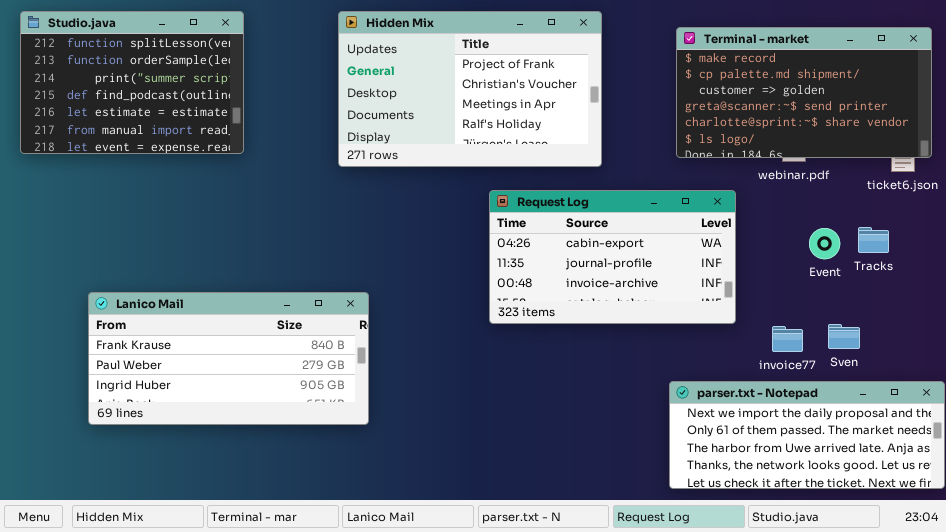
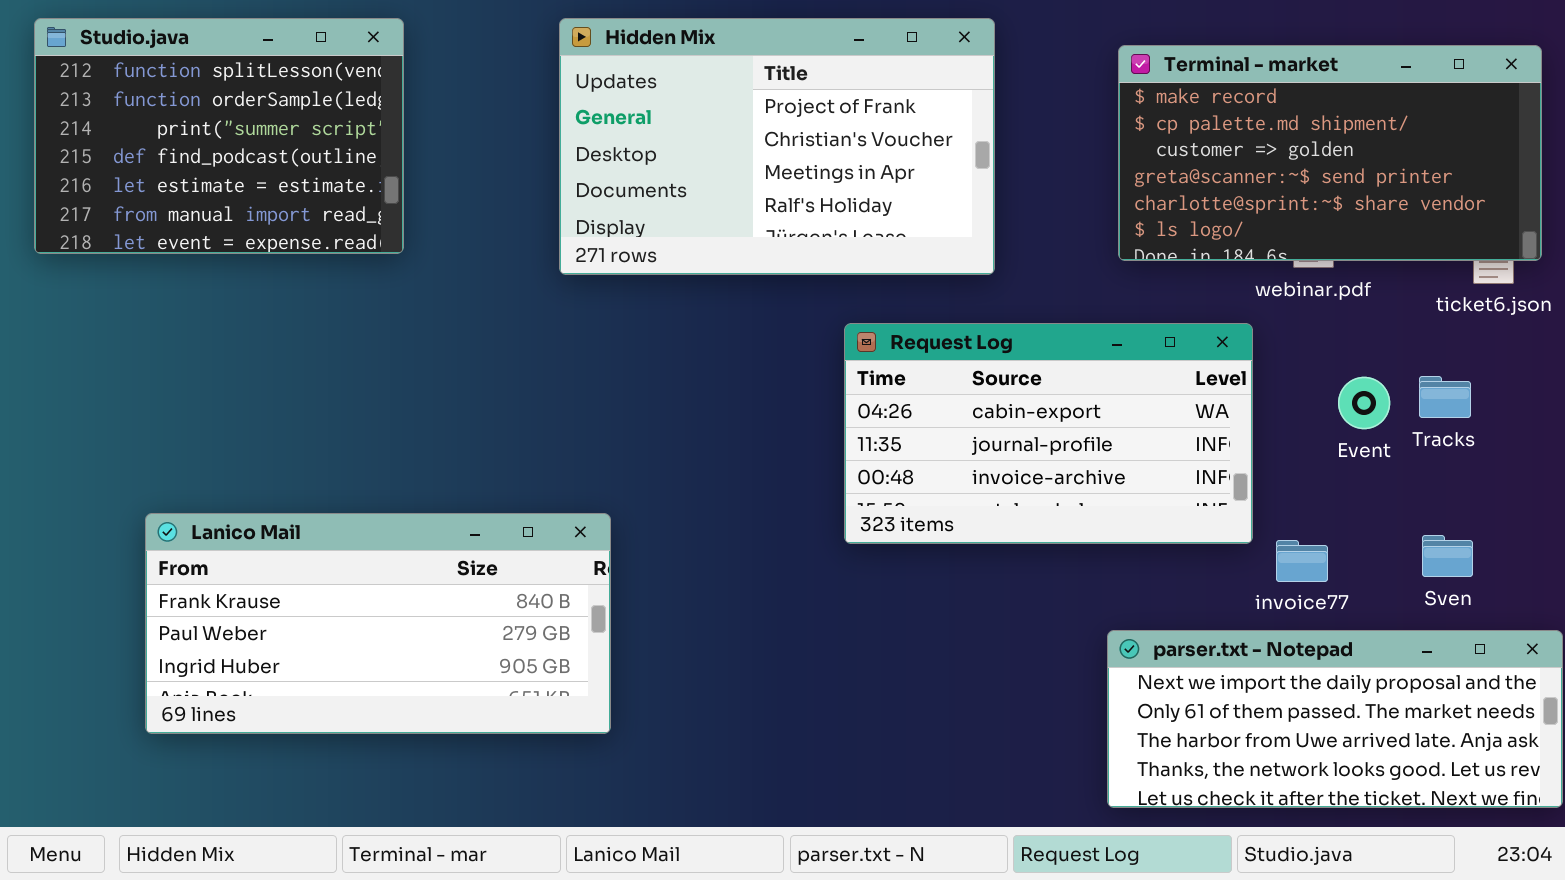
Request Log: [489,190,736,324] -> [844,323,1253,544], moved
Lanico Mail: [88,292,369,425] -> [145,513,611,734], moved
Sven: [828,324,860,349] -> [1422,535,1473,577], moved

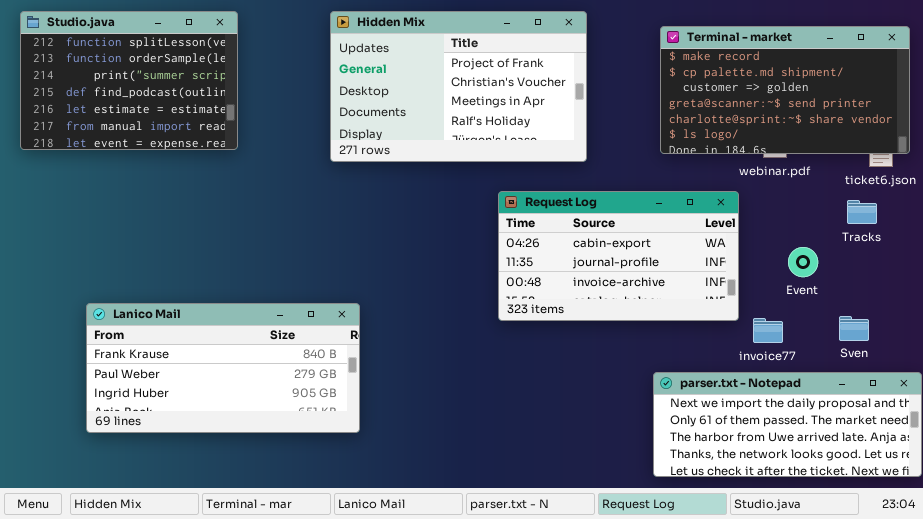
Tracks: [1419,376,1471,418] -> [847,200,877,224], moved
Event: [1338,377,1390,429] -> [788,247,818,277], moved

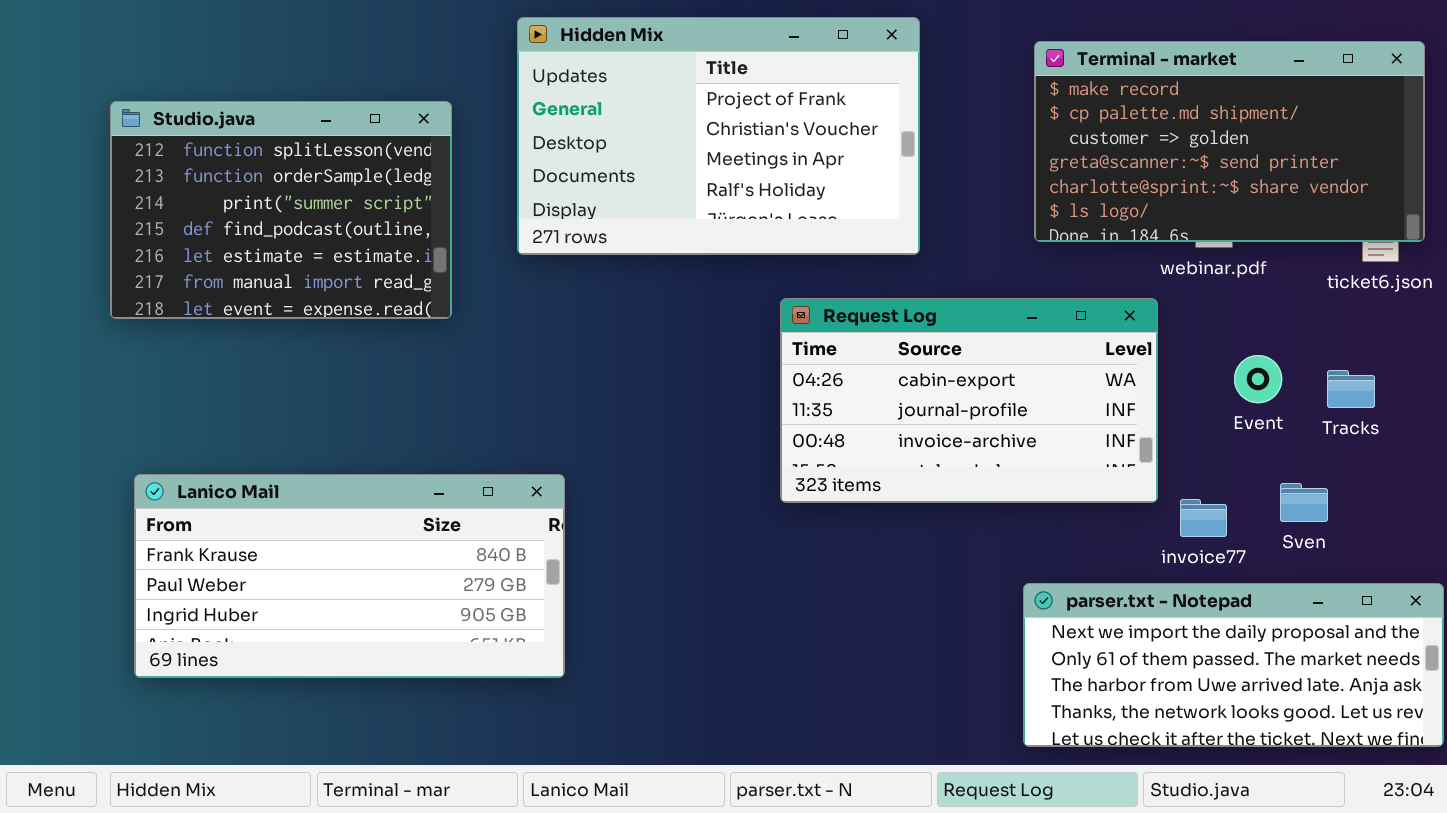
Studio.java: [20,11,238,150] -> [110,101,452,319], moved
Tracks: [847,200,877,224] -> [1327,370,1375,408], moved
Event: [788,247,818,277] -> [1234,355,1282,403], moved
Sven: [839,316,869,341] -> [1280,483,1328,522], moved

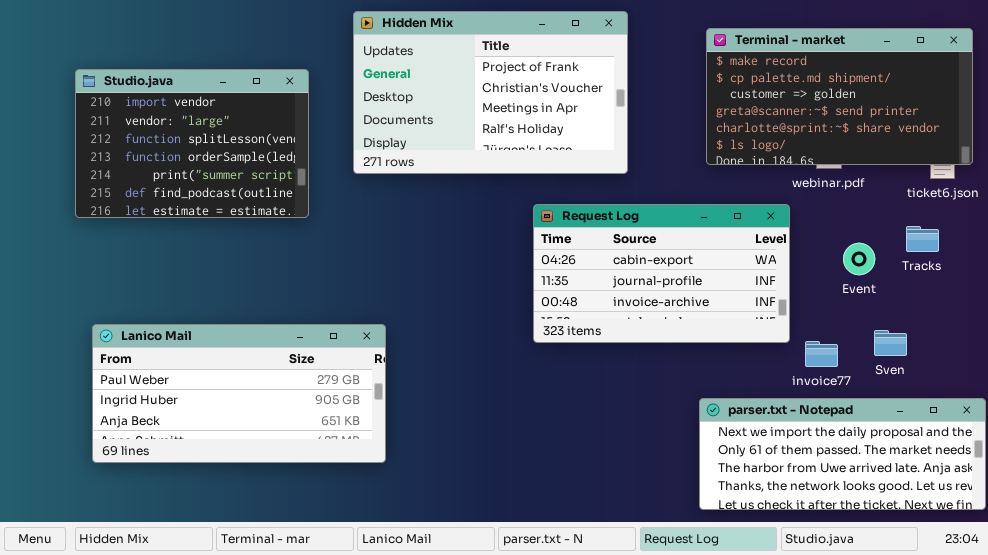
Studio.java: [110,101,452,319] -> [75,69,309,218], scrolled up 2 rows
Tracks: [1327,370,1375,408] -> [906,226,939,252], moved
Lanico Mail: [134,474,565,678] -> [92,324,386,463], scrolled down 1 row

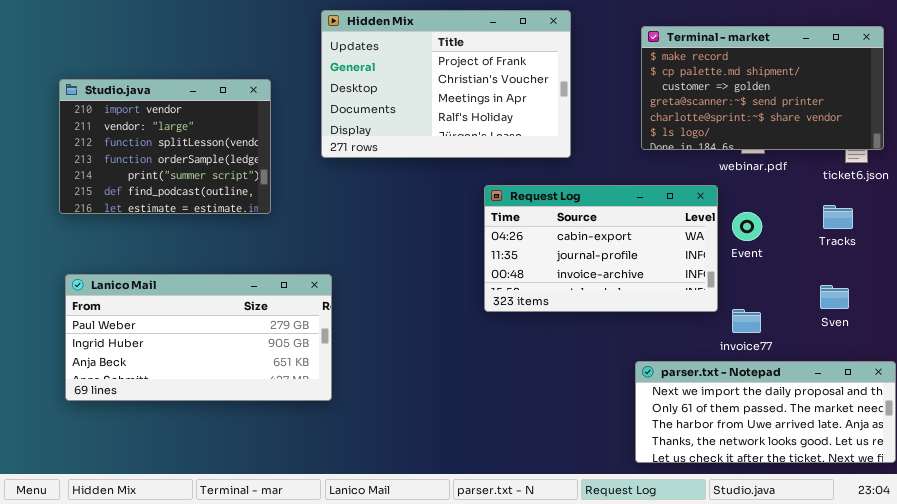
Studio.java: [75,69,309,218] -> [59,79,271,214], moved
Event: [843,243,875,275] -> [732,212,762,241], moved
Lanico Mail: [92,324,386,463] -> [65,274,332,401], moved
Sven: [874,330,907,356] -> [820,285,849,309], moved

